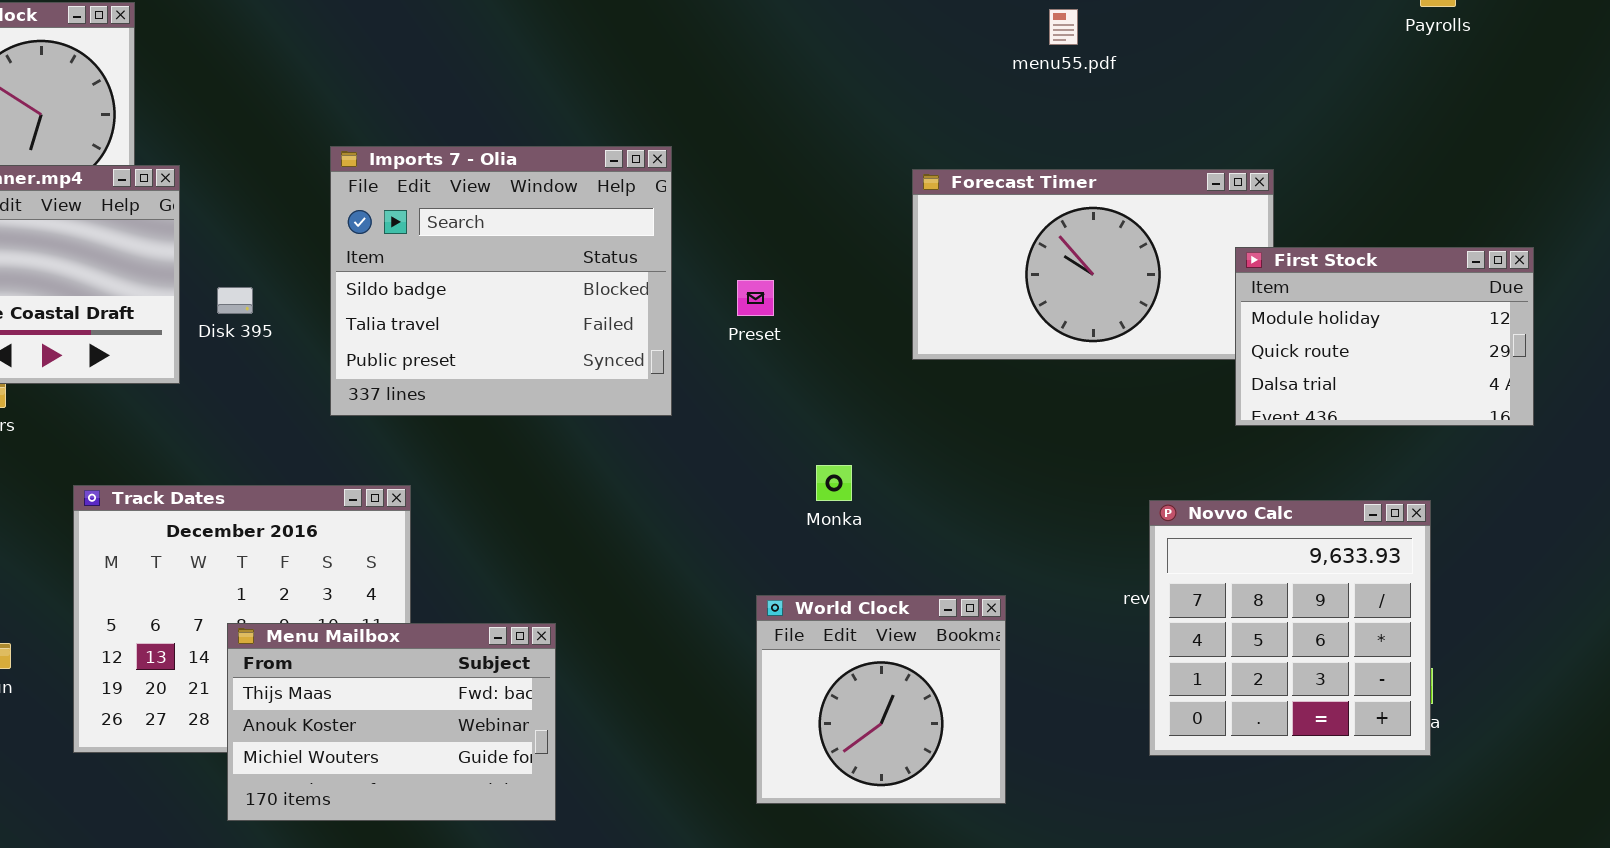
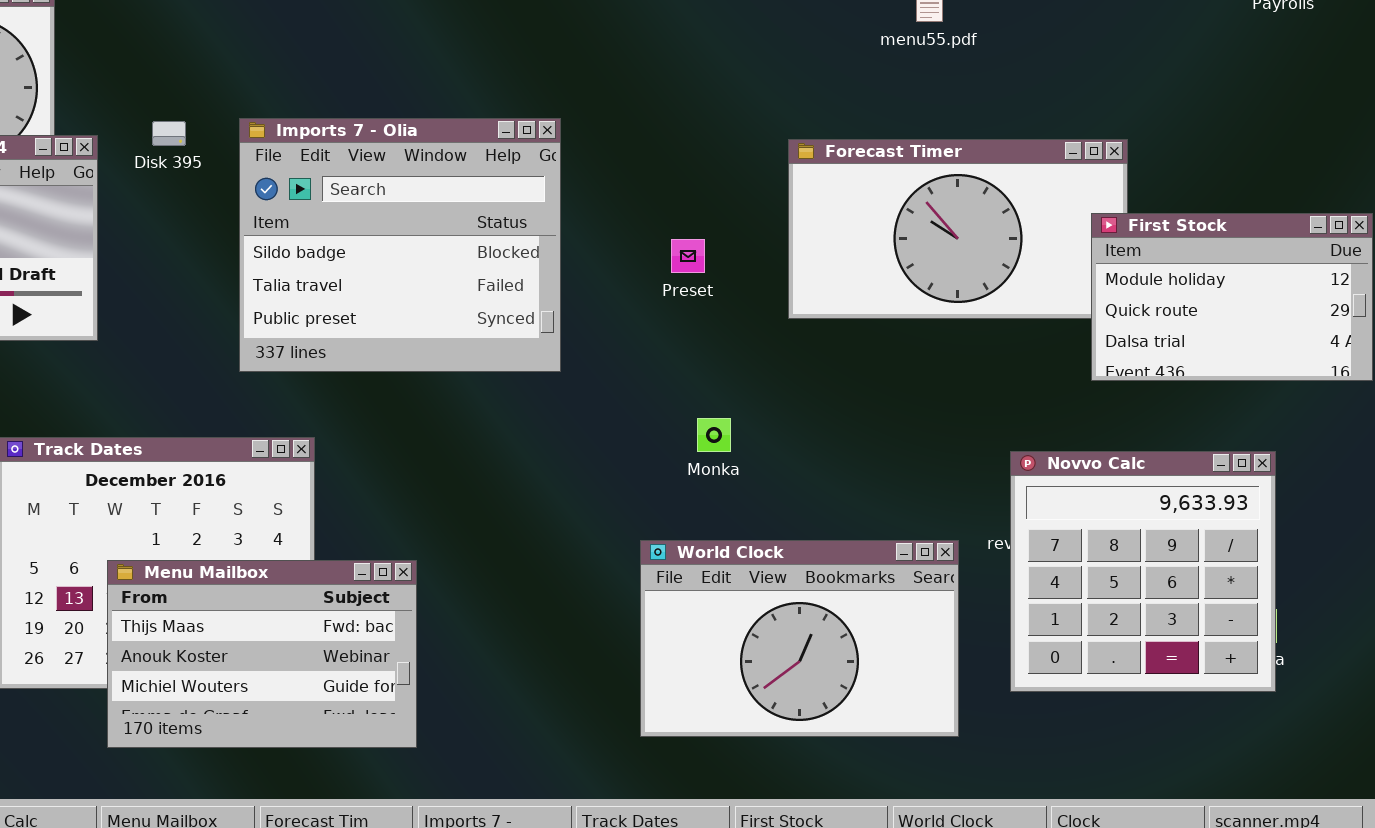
Preset: [737,280,774,316] -> [671,239,705,273], moved
Disk 395: [217,287,253,314] -> [152,121,186,146], moved
World Clock: [756,595,1006,804] -> [640,540,959,737], resized
Menu Mailbox: [227,623,556,821] -> [107,560,417,748], moved

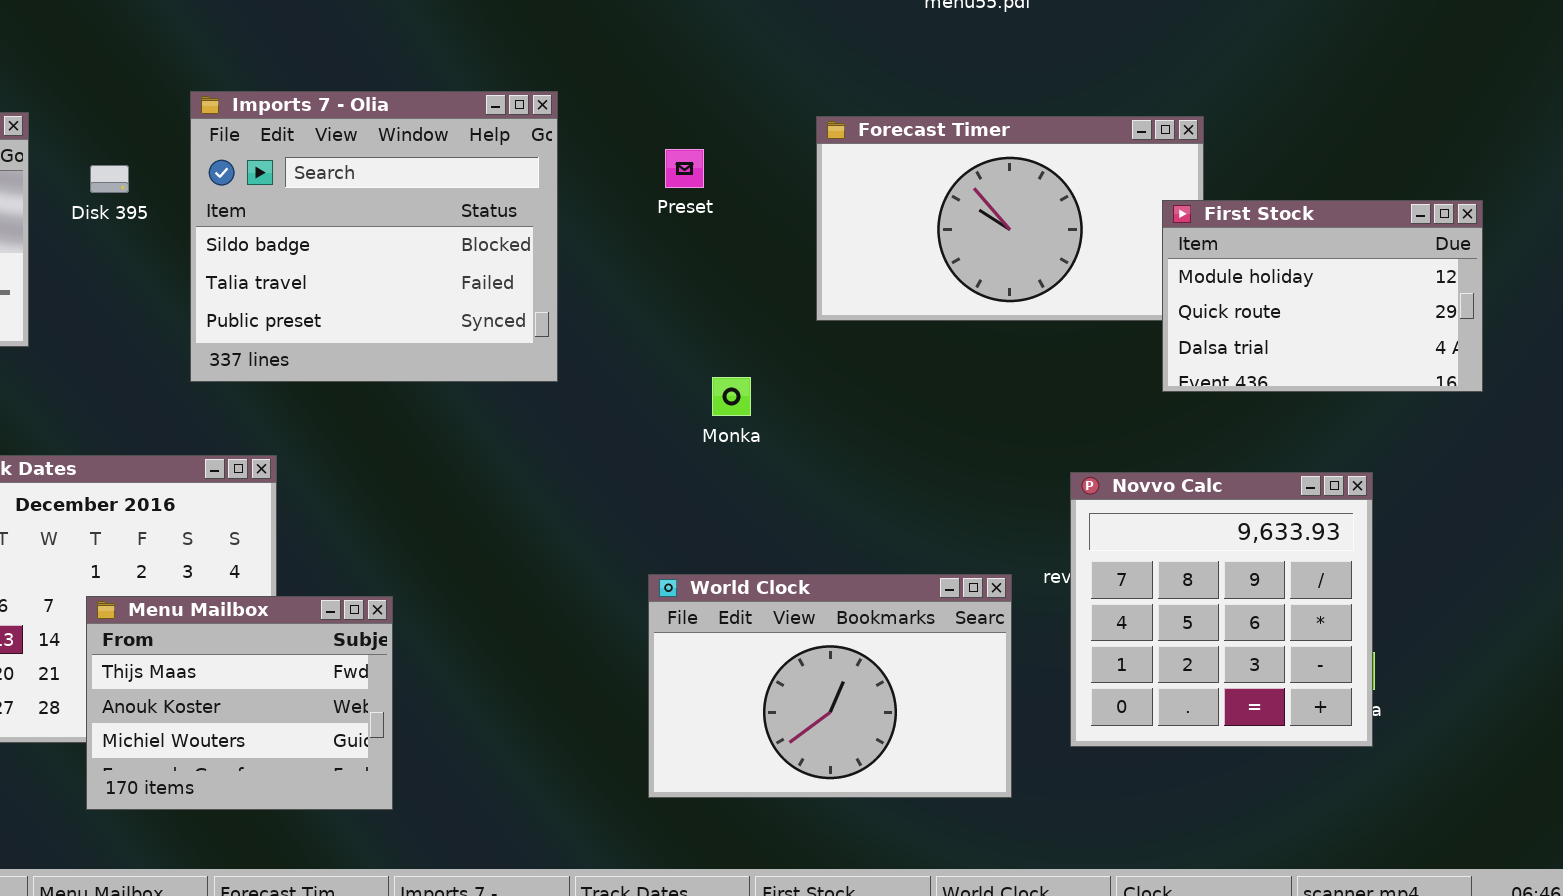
Disk 395: [152,121,186,146] -> [90,165,129,193], moved
Preset: [671,239,705,273] -> [665,149,704,188], moved
Monka: [697,418,731,452] -> [712,377,751,416], moved
Menu Mailbox: [107,560,417,748] -> [86,596,393,810], resized

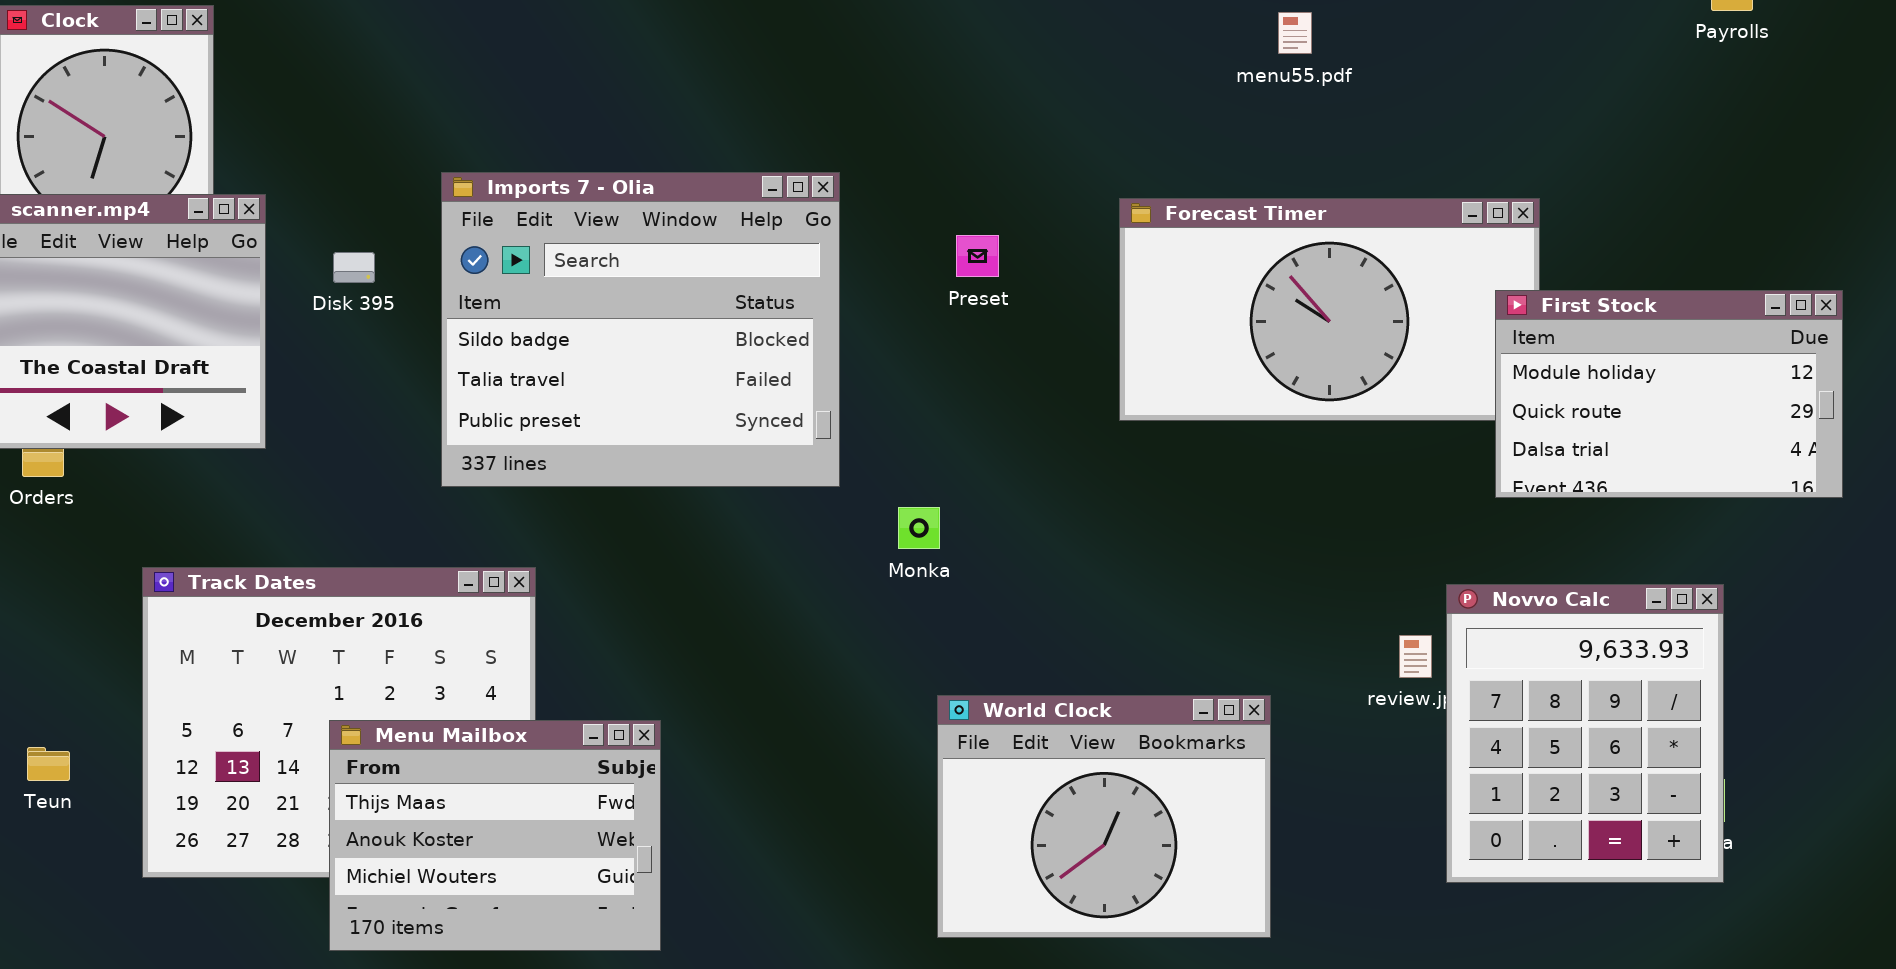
Monka: [712,377,751,416] -> [898,507,940,549], moved
Novvo Calc: [1070,472,1373,747] -> [1446,584,1724,883], resized
World Clock: [648,574,1012,798] -> [937,695,1271,938], resized

